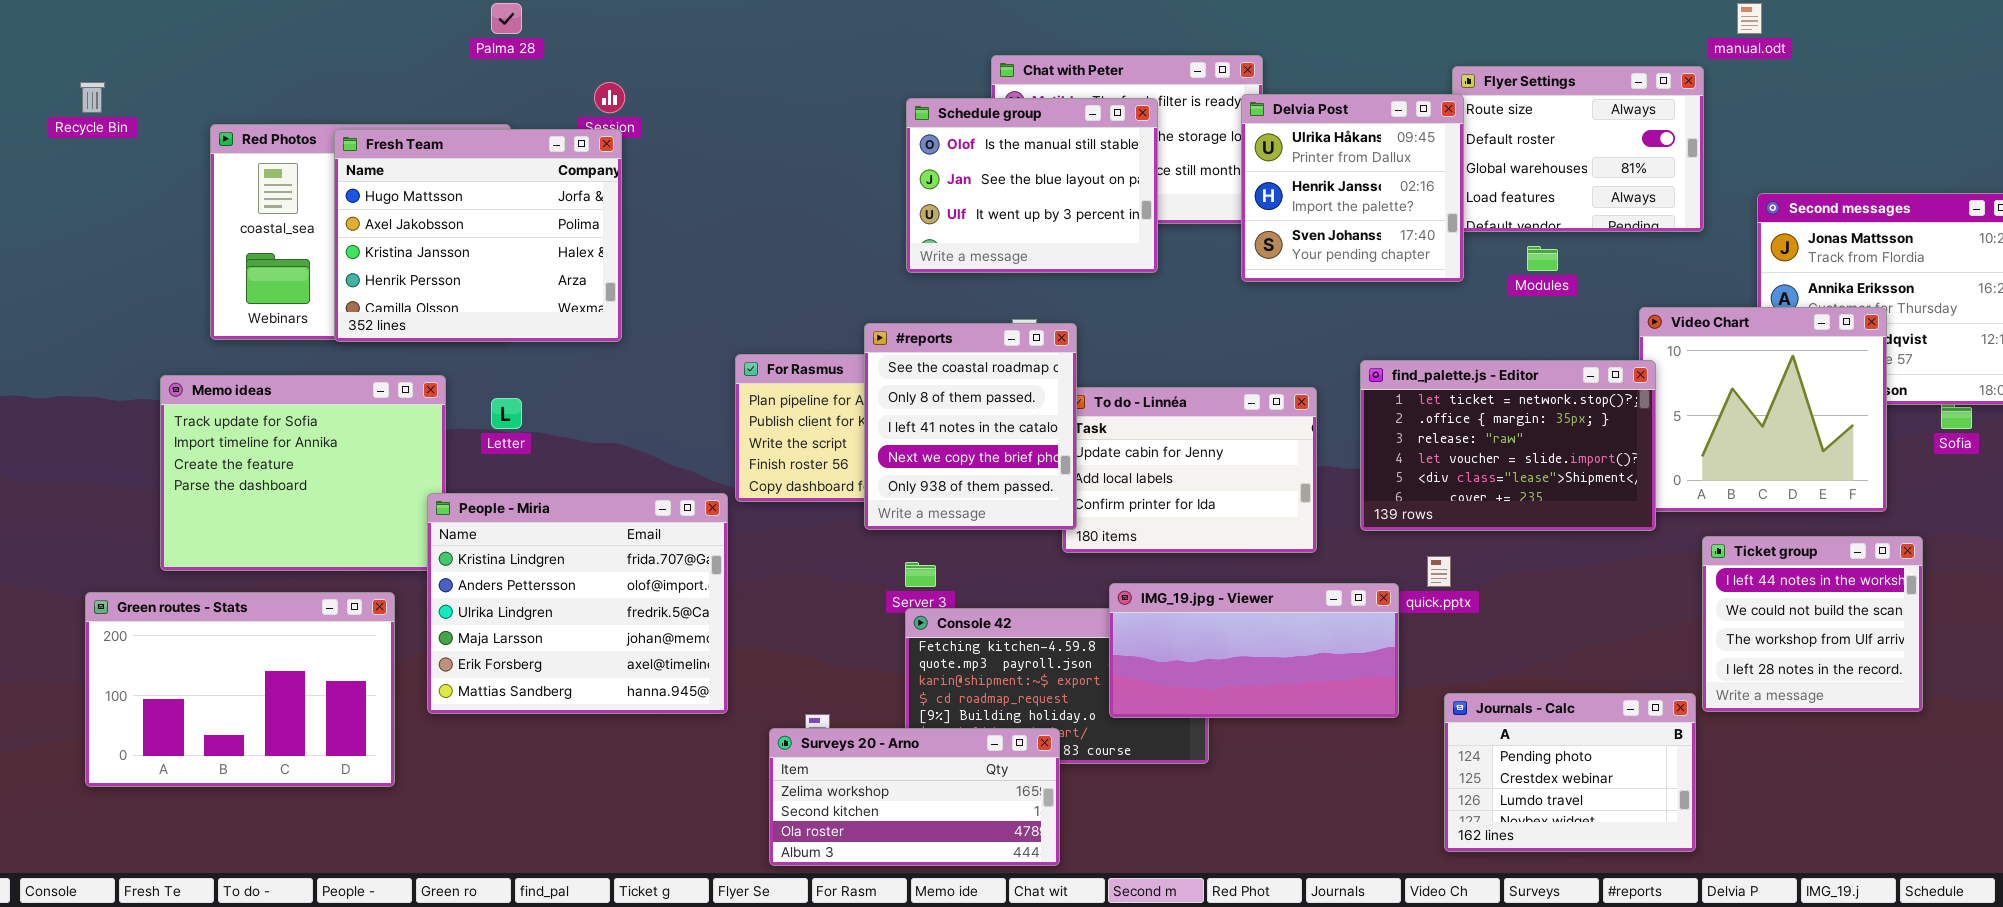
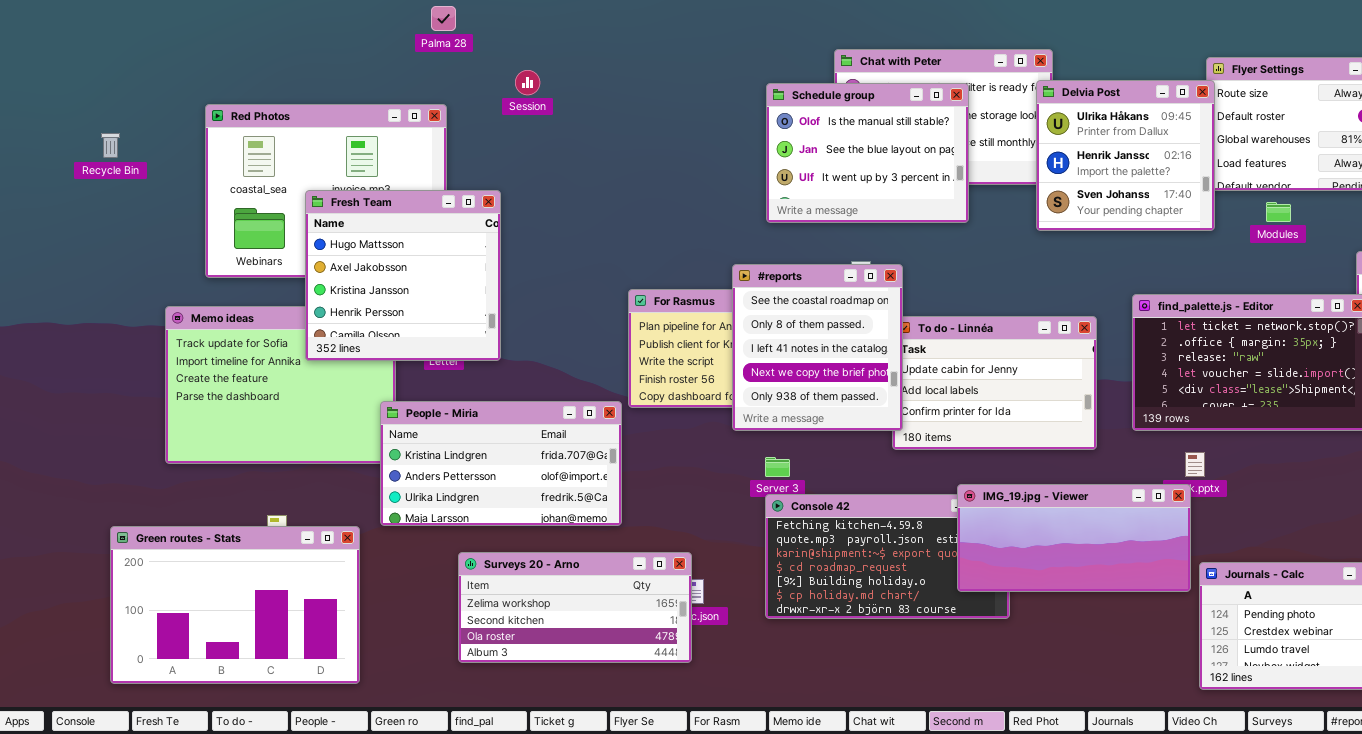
Recycle Bin: [80,82,105,113] -> [101,133,120,158], moved
Fresh Team: [334,129,622,342] -> [305,190,501,361], moved, resized
People - Miria: [427,493,728,714] -> [380,401,622,526], resized
IMG_19.jpg - Viewer: [1109,583,1399,718] -> [957,484,1191,592], moved
Green routes - Stats: [85,592,395,787] -> [110,526,360,684], moved
Surveys 20 - Arno: [769,728,1060,866] -> [458,552,692,663], moved

